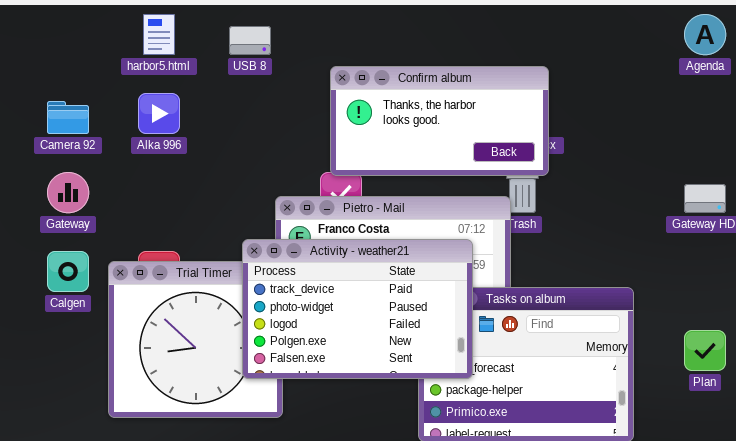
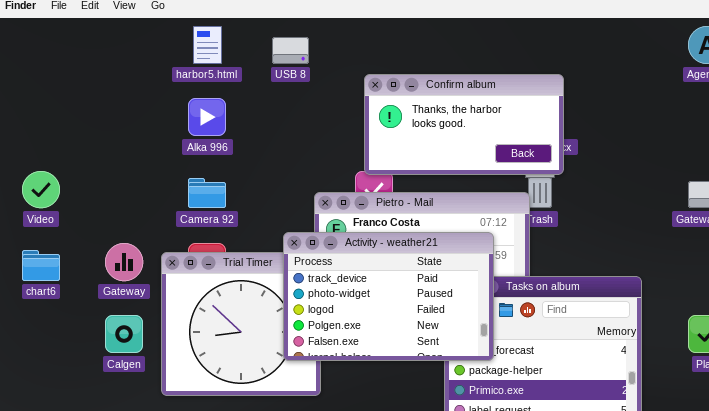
Camera 92: [47,101,89,134] -> [188,178,226,208], moved
Gateway: [47,172,89,213] -> [105,243,143,281], moved
Calgen: [47,251,89,292] -> [105,315,143,353], moved

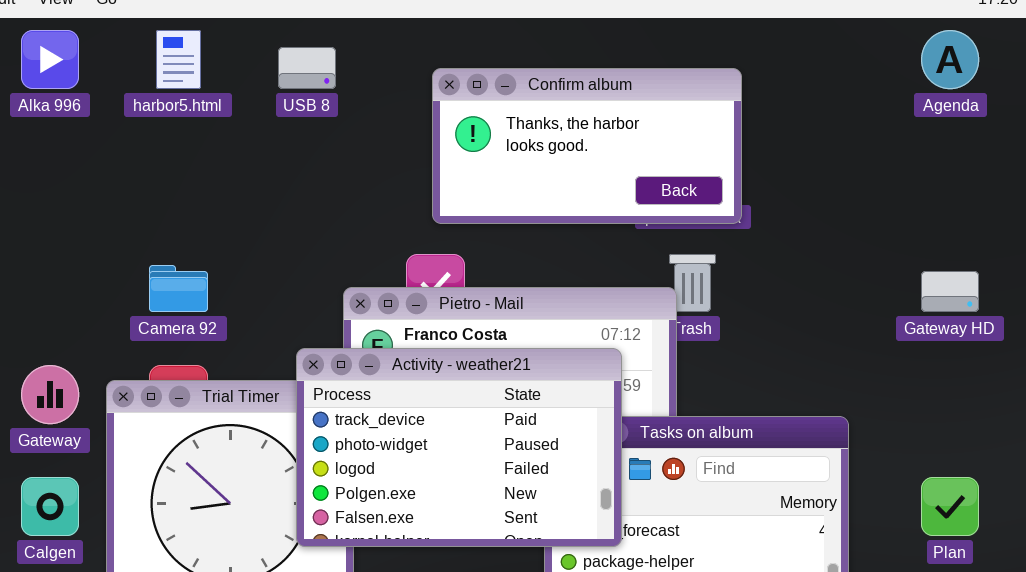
Confirm album: [364,74,564,175] -> [432,68,742,224], moved
Alka 996: [188,98,226,136] -> [21,30,79,89], moved

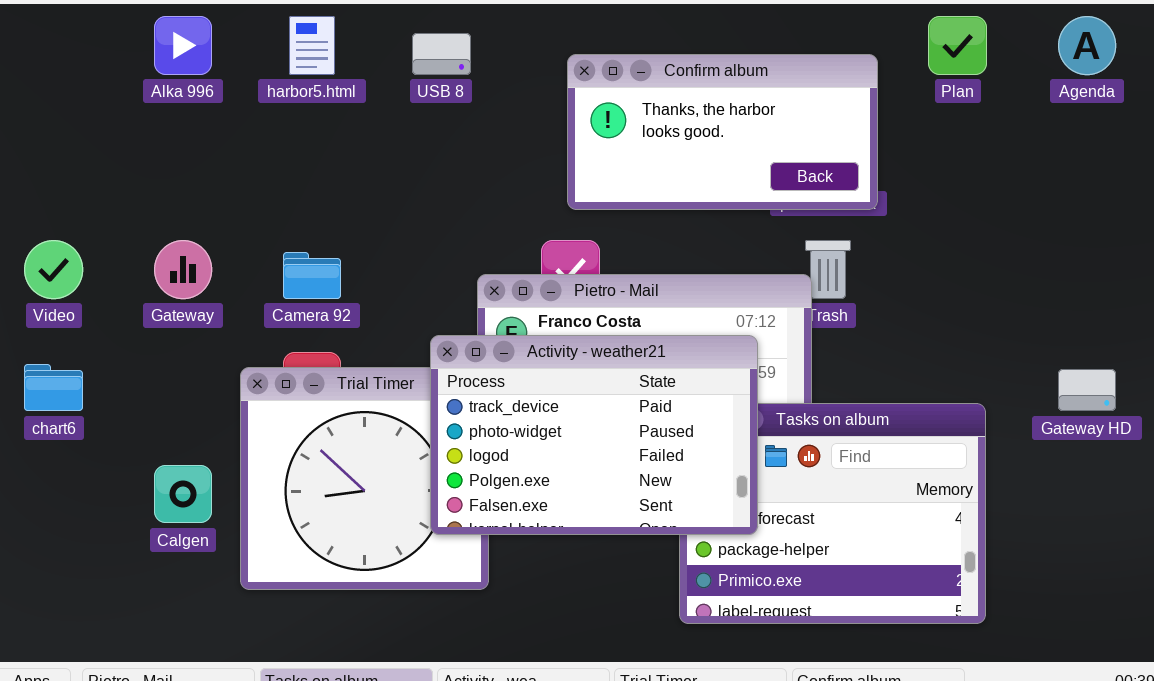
Gateway HD: [921,271,979,312] -> [1058,369,1116,411], moved
Gateway: [21,365,79,424] -> [154,240,212,299], moved
Plan: [921,477,979,536] -> [928,16,987,75], moved

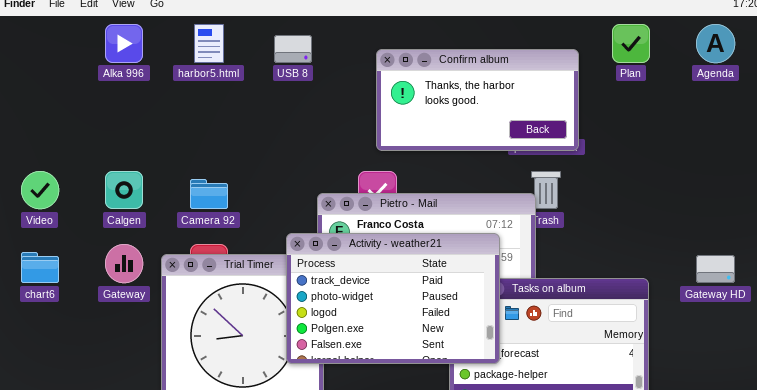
Gateway: [154,240,212,299] -> [105,244,143,283], moved
Calgen: [154,465,212,523] -> [105,171,143,209], moved

